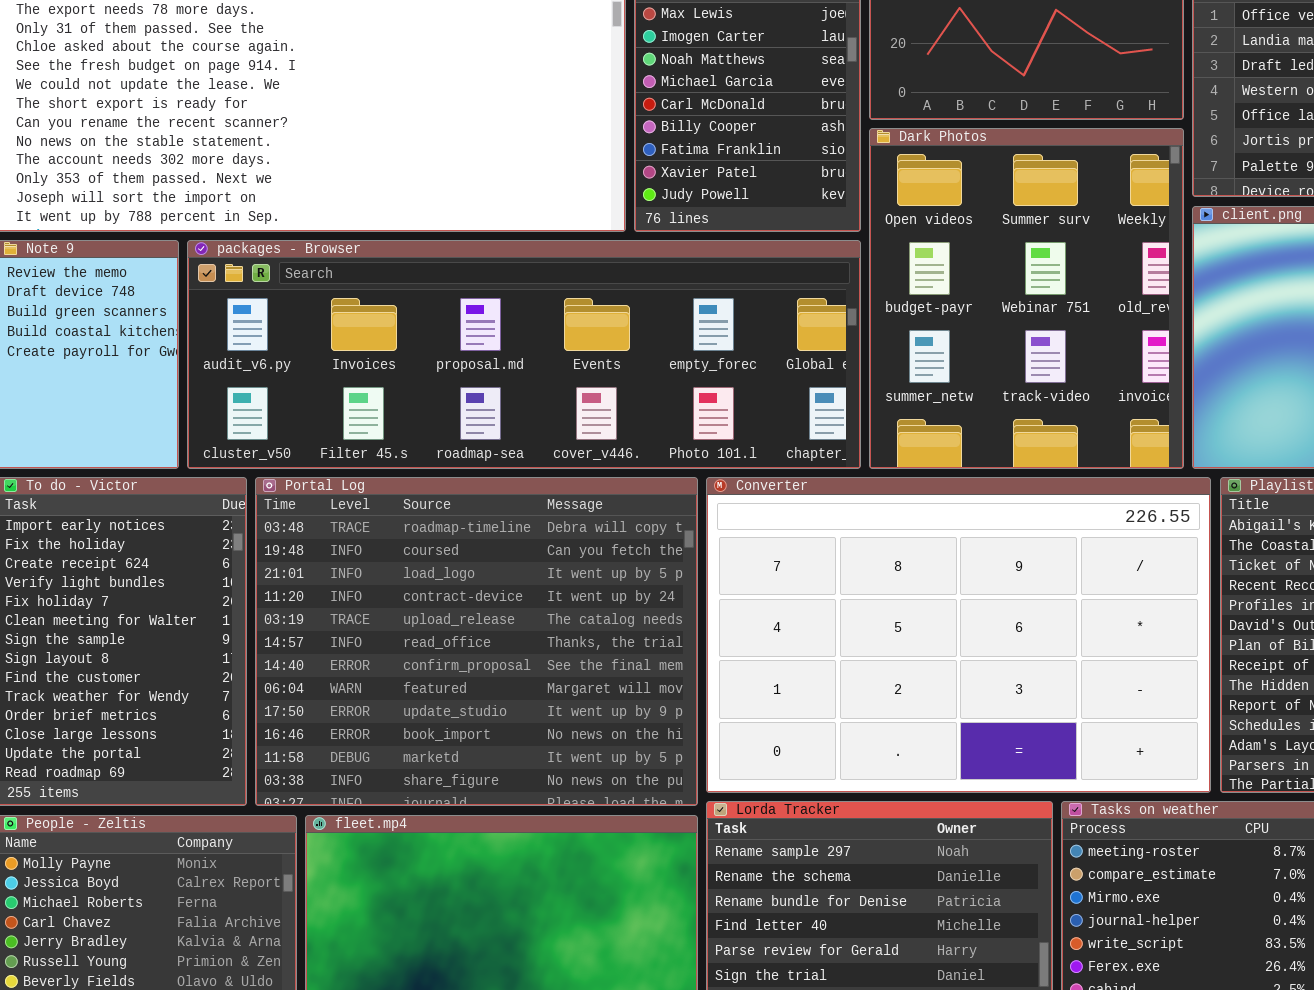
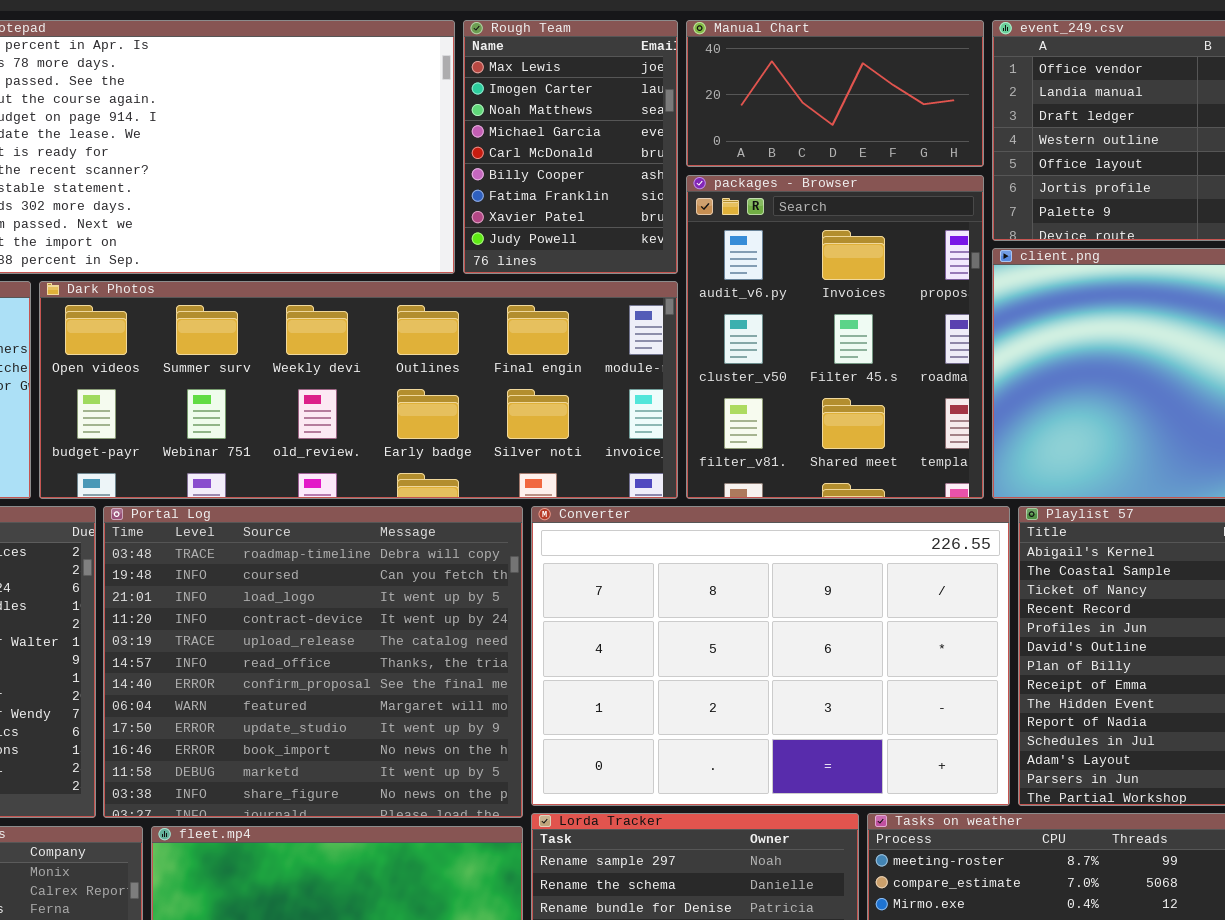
Dark Photos: [869,128,1184,469] -> [39,281,678,499], moved, resized
packages - Browser: [187,240,861,469] -> [686,175,984,499], moved, resized

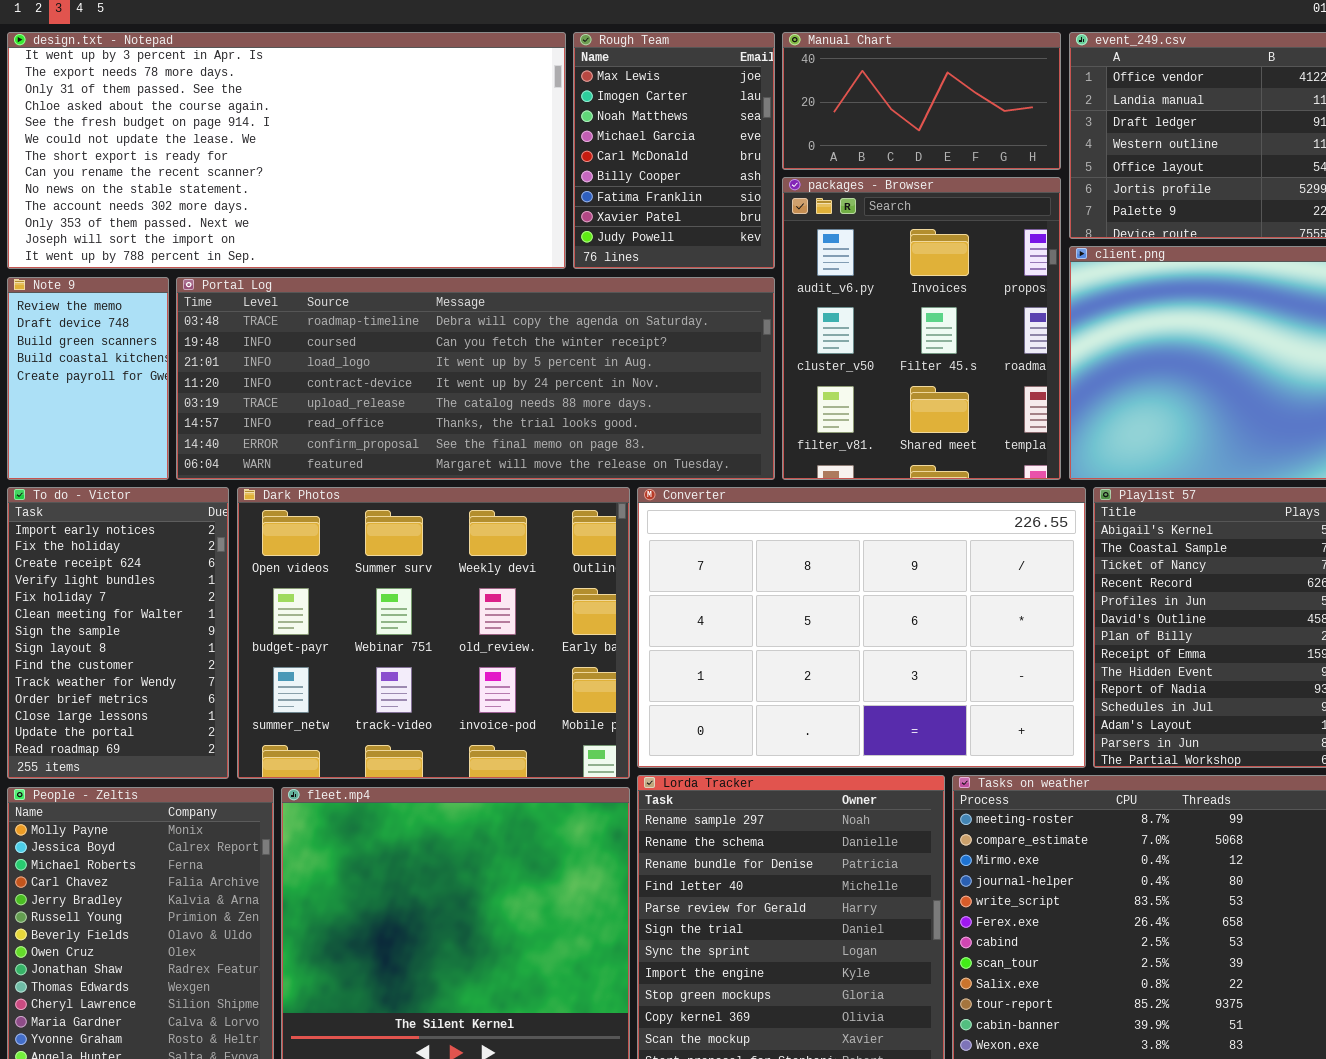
Dark Photos: [39,281,678,499] -> [237,487,630,779], moved, resized
Portal Log: [103,506,523,818] -> [176,277,775,480], moved, resized

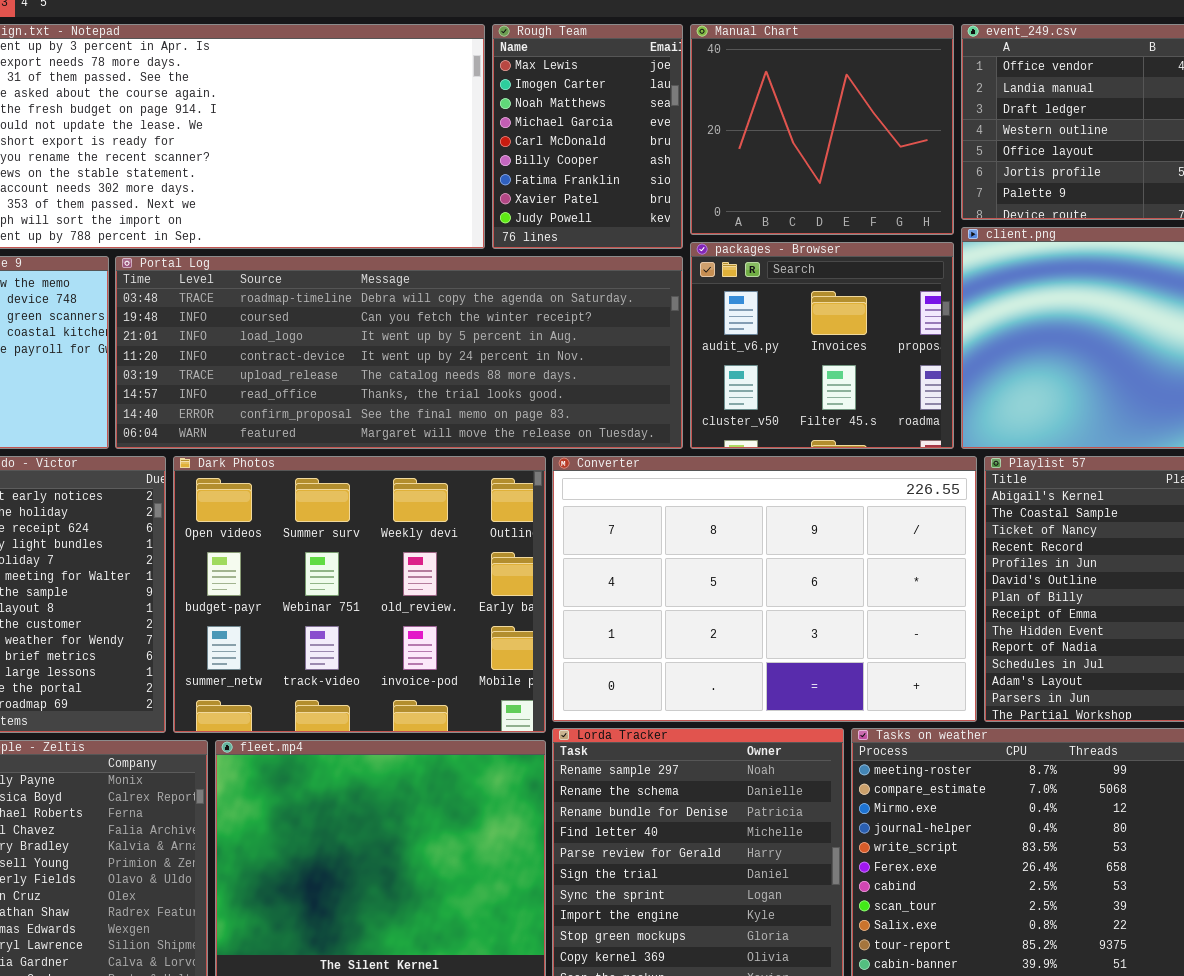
Manual Chart: [782,32,1061,170] -> [690,24,954,235], resized
packages - Browser: [782,177,1061,480] -> [690,242,954,449], resized

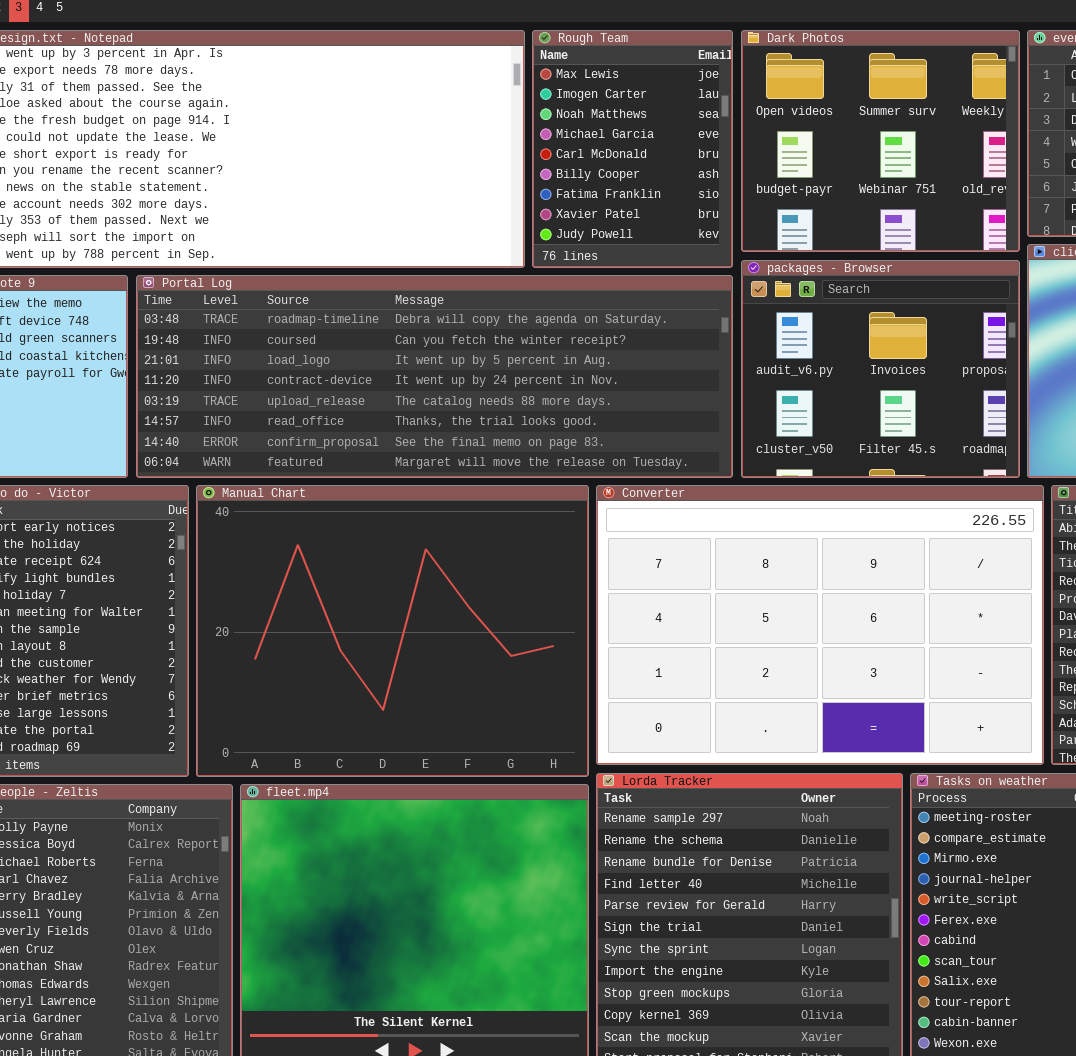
Manual Chart: [690,24,954,235] -> [196,485,589,777], moved, resized
Dark Photos: [173,456,546,733] -> [741,30,1020,252], moved, resized

